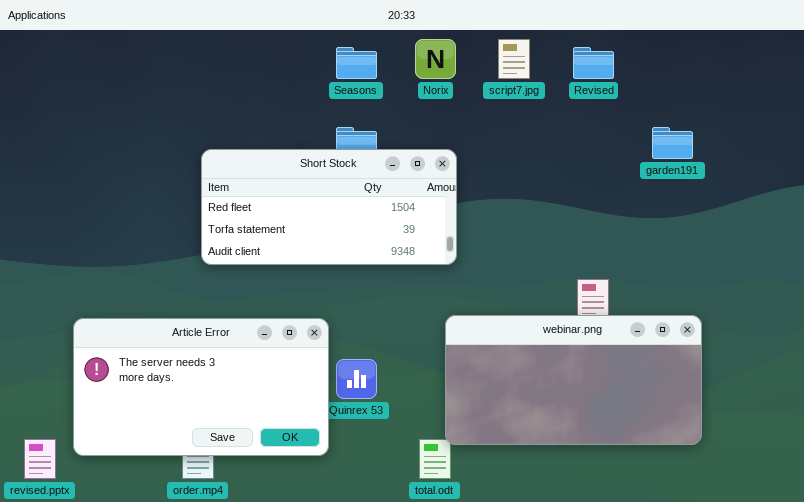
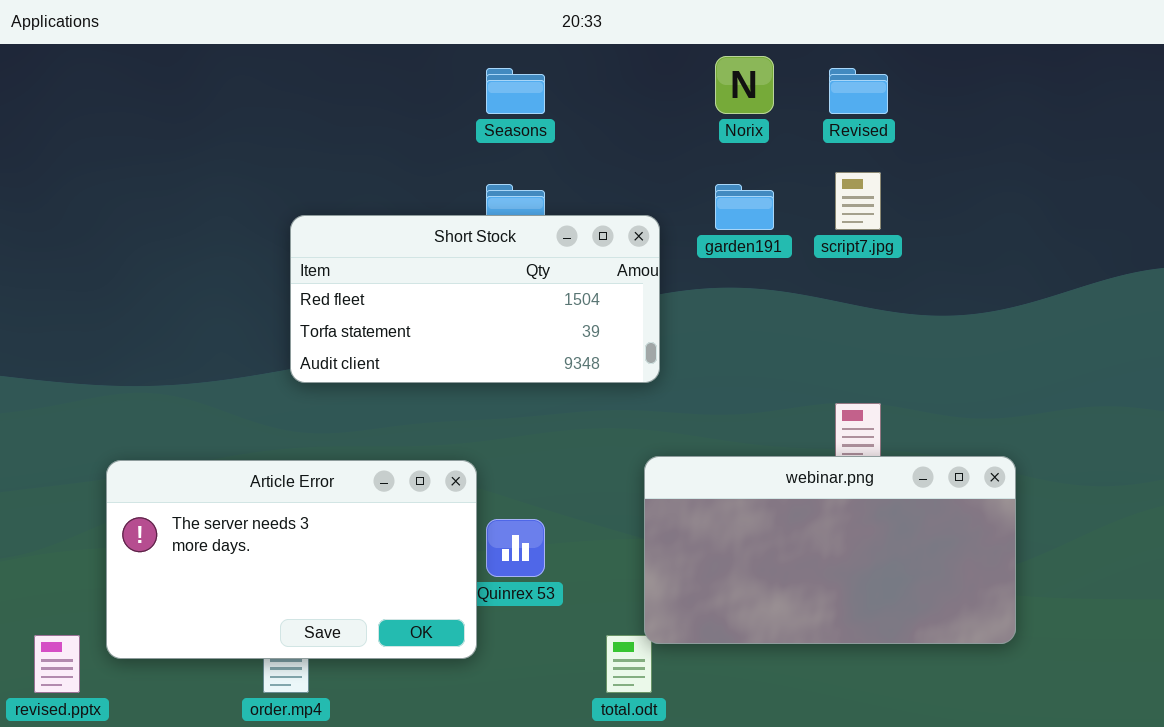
Norix: [415,39,456,79] -> [715,56,774,114], moved
script7.jpg: [498,39,530,79] -> [835,172,881,230], moved
garden191: [652,127,693,159] -> [715,184,774,230], moved

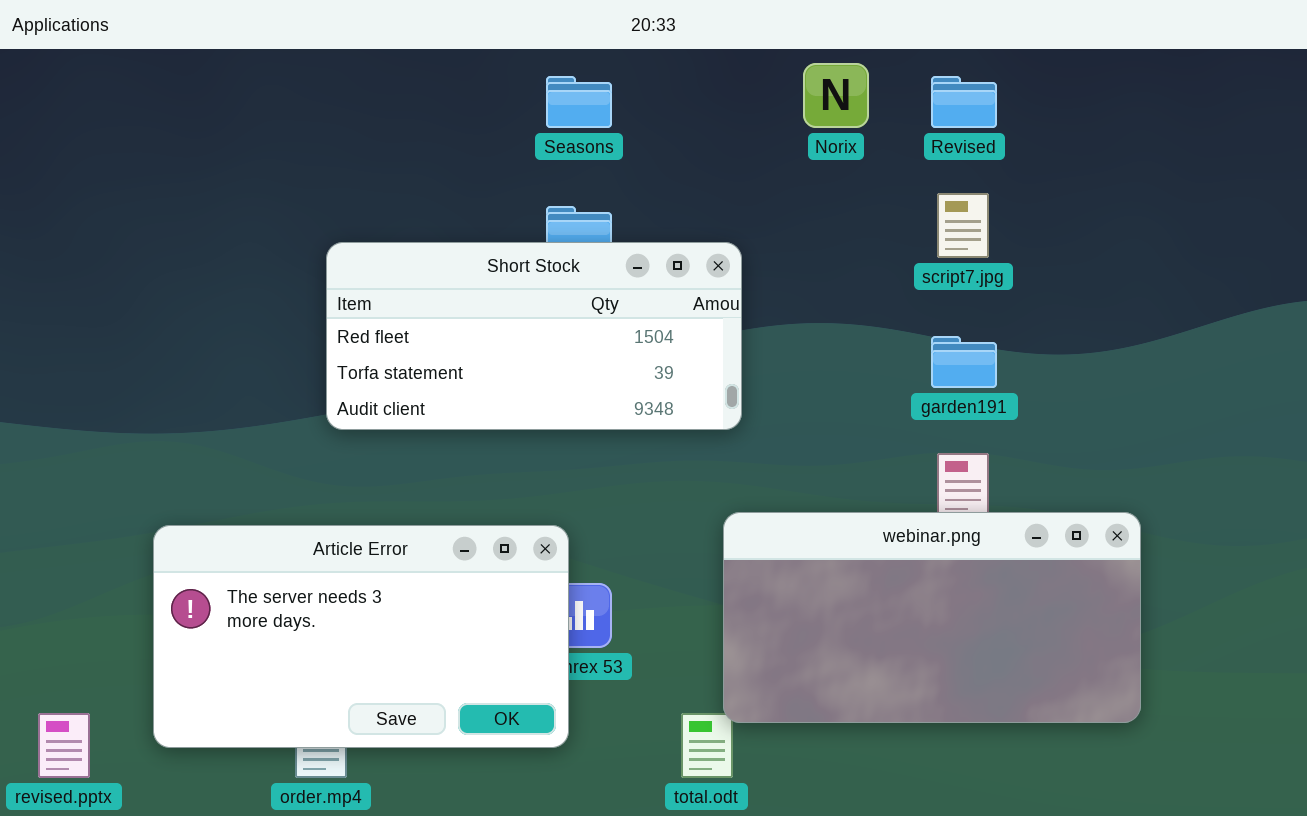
garden191: [715,184,774,230] -> [931,336,997,388], moved
Article Error: [106,460,477,659] -> [153,525,569,748], moved

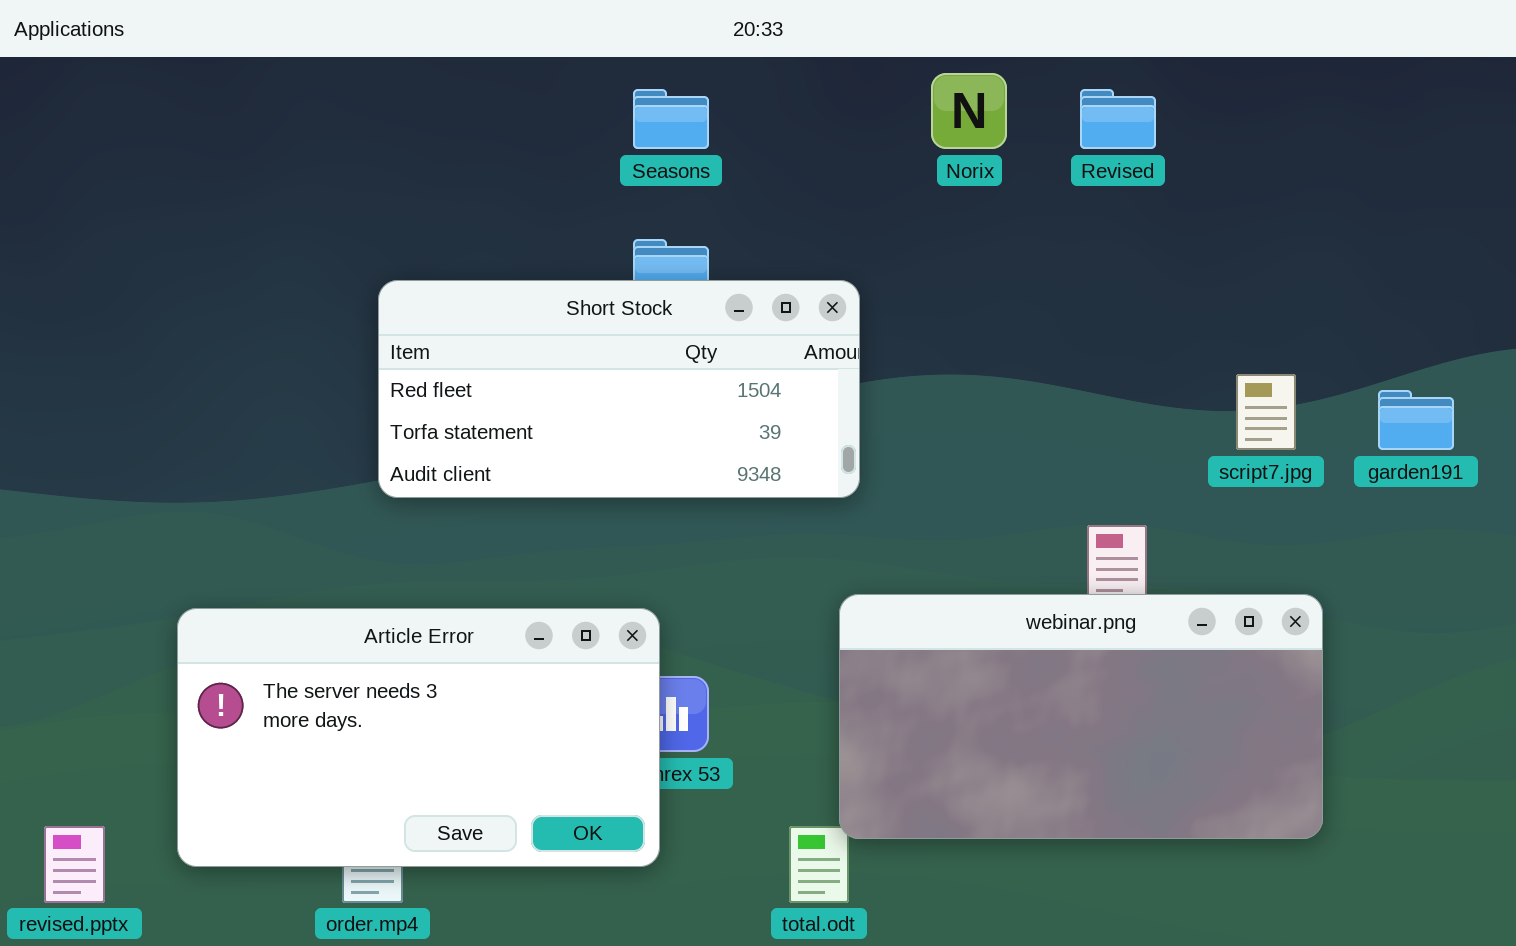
script7.jpg: [937,193,989,258] -> [1236,374,1296,450], moved
garden191: [931,336,997,388] -> [1378,390,1454,450], moved

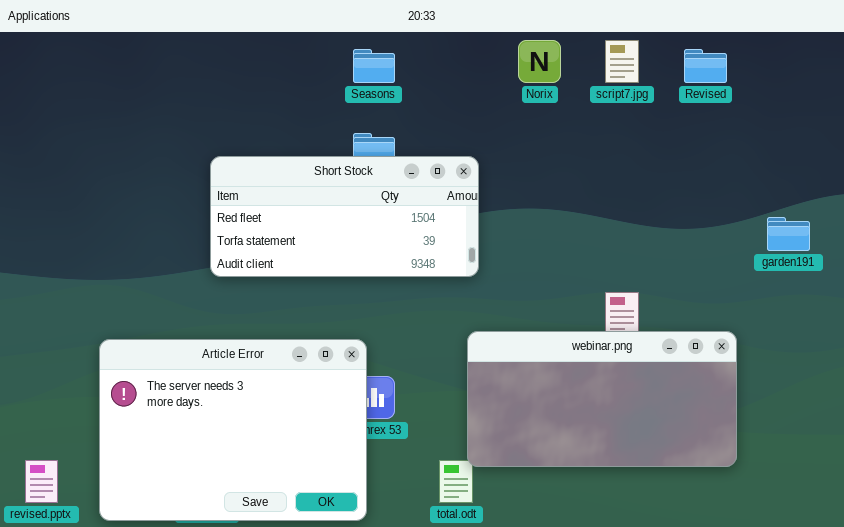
Revised: [1080,89,1156,149] -> [684,49,727,83], moved
script7.jpg: [1236,374,1296,450] -> [605,40,639,83], moved
Article Error: [177,608,660,867] -> [99,339,367,521], resized

